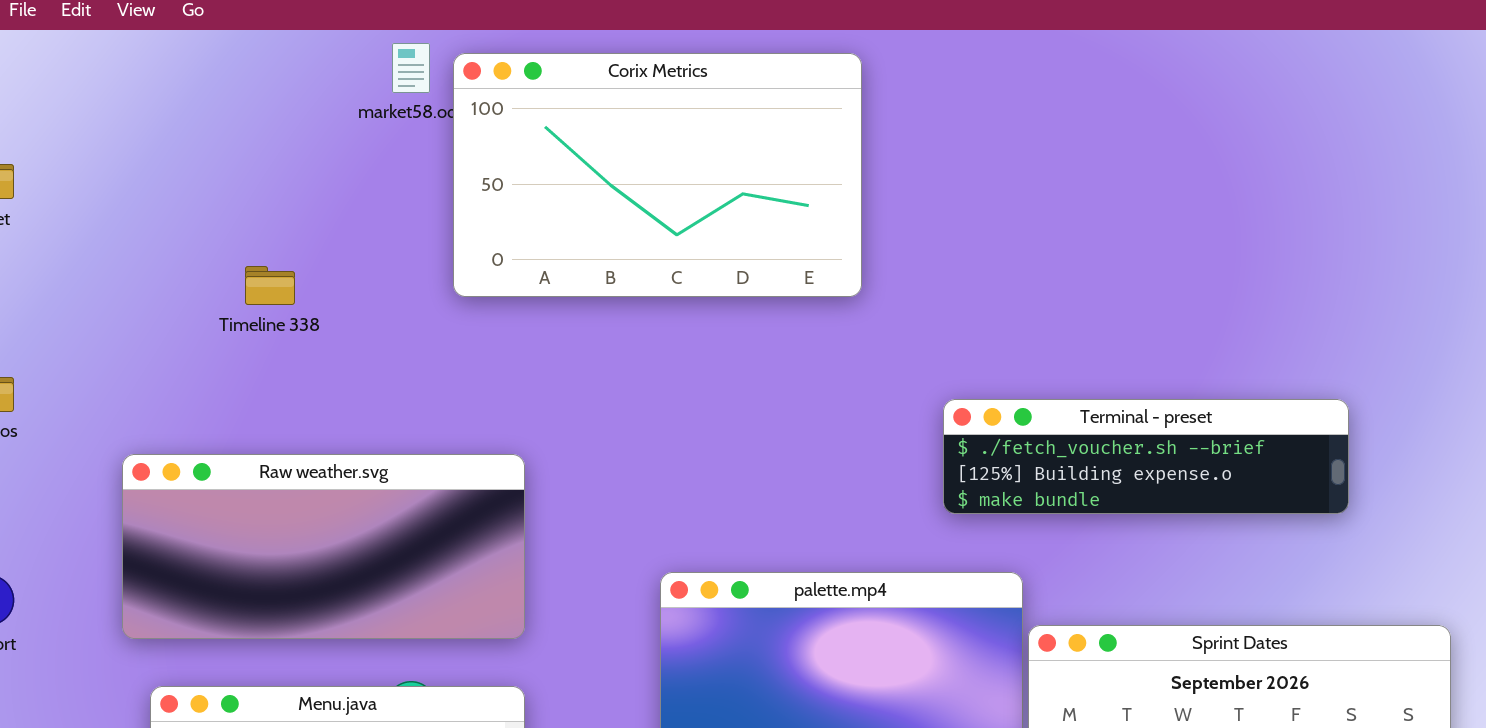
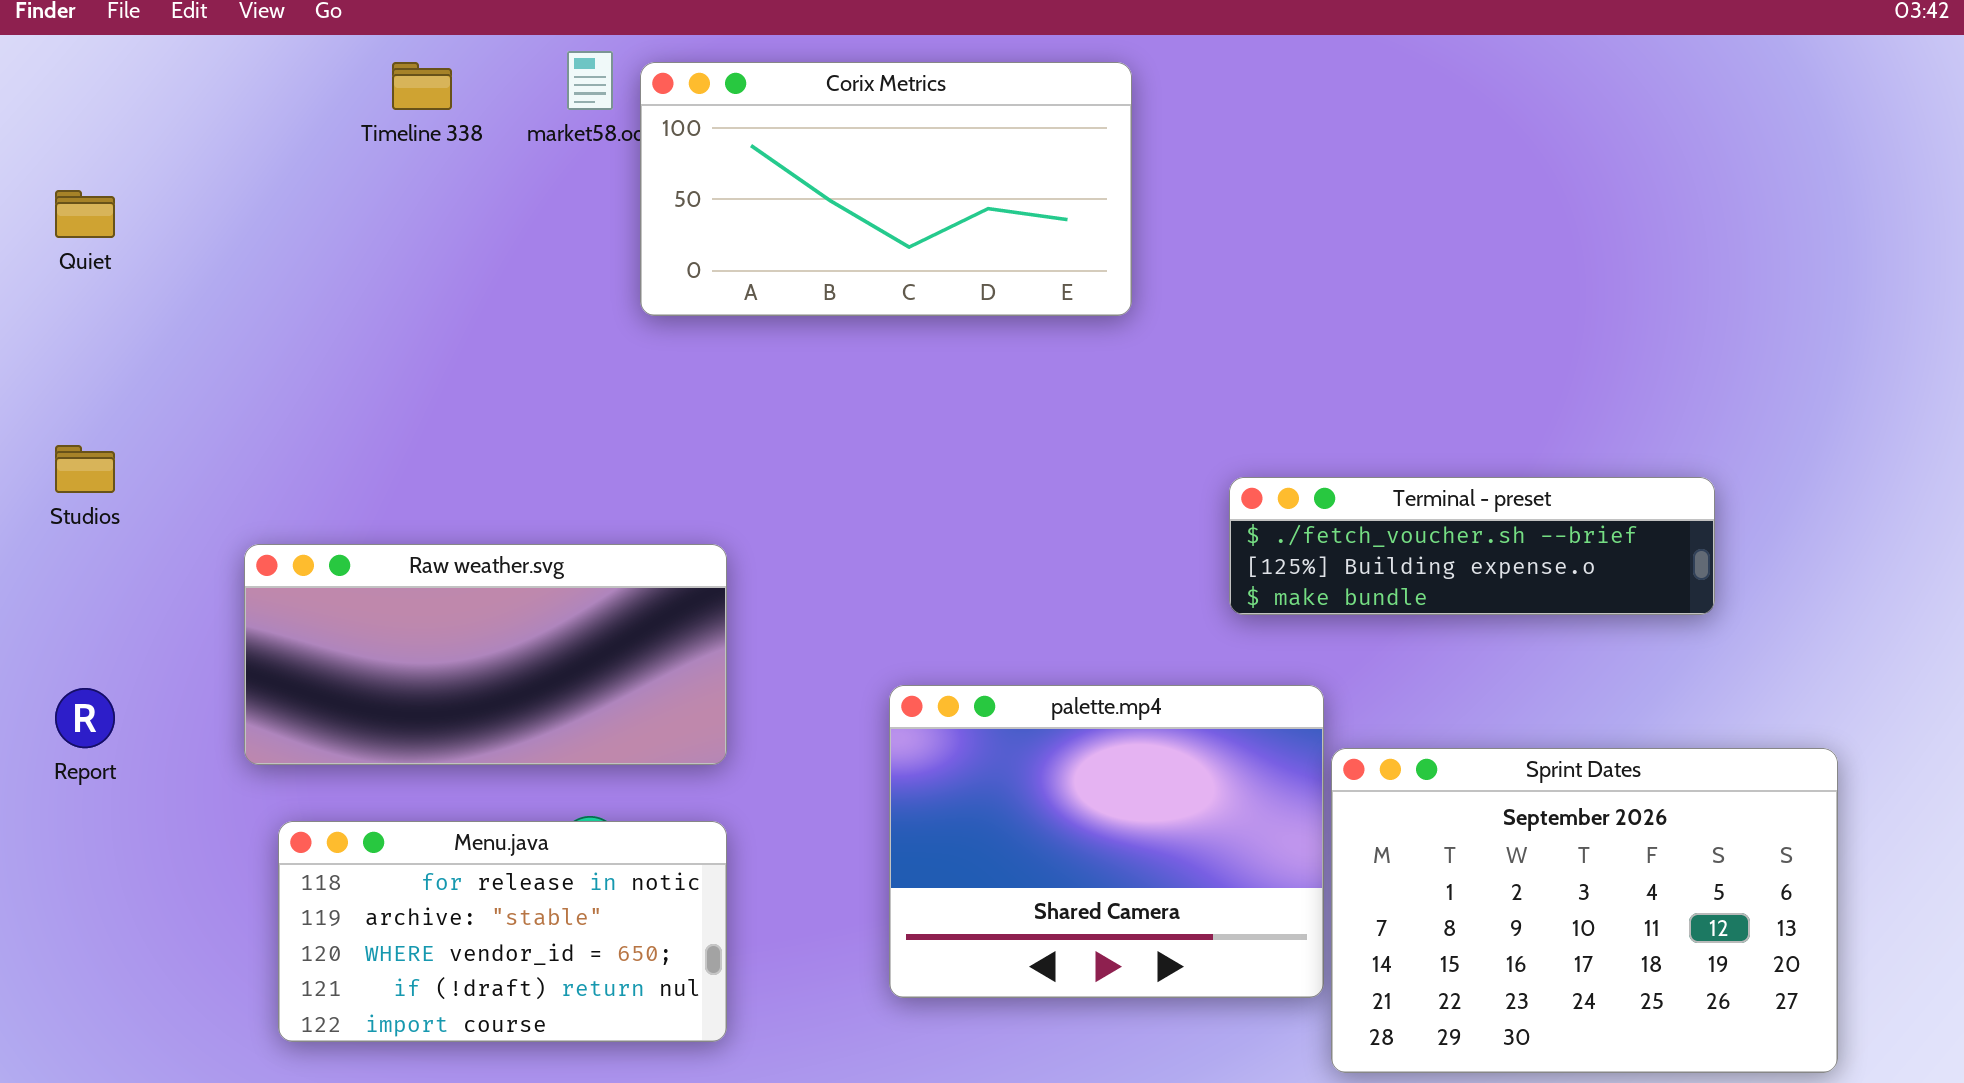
Corix Metrics: [453,53,862,297] -> [640,62,1132,316], resized
Timeline 338: [245,266,295,305] -> [392,62,452,110], moved

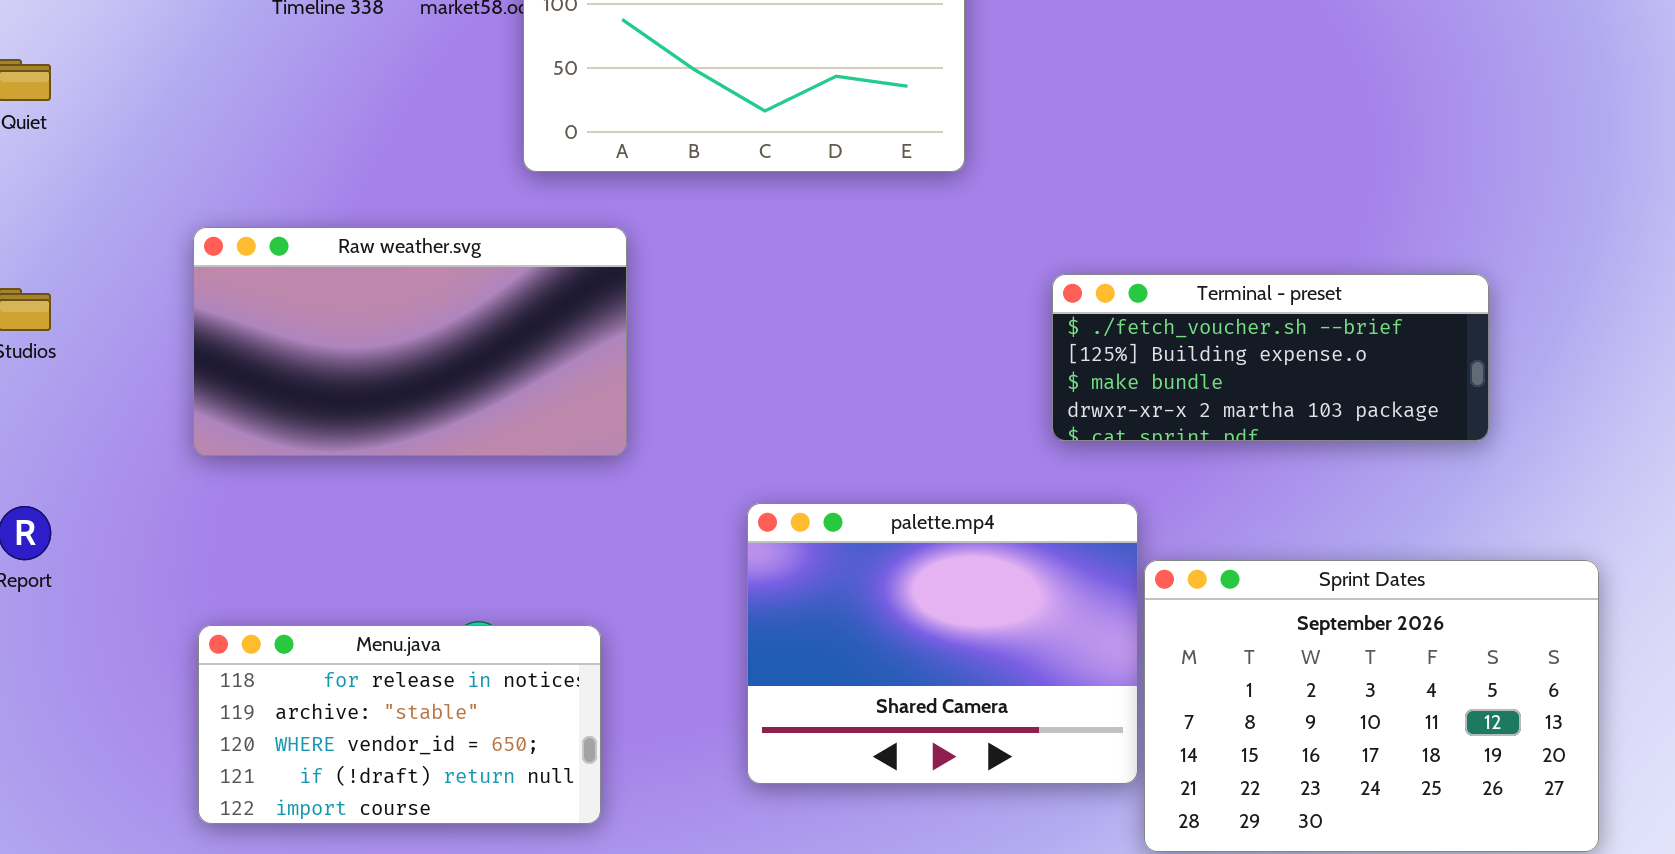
Terminal - preset: [1229,477,1715,615] -> [1052,274,1489,441], resized
Raw weather.svg: [244,544,727,765] -> [193,227,627,456], moved, resized

